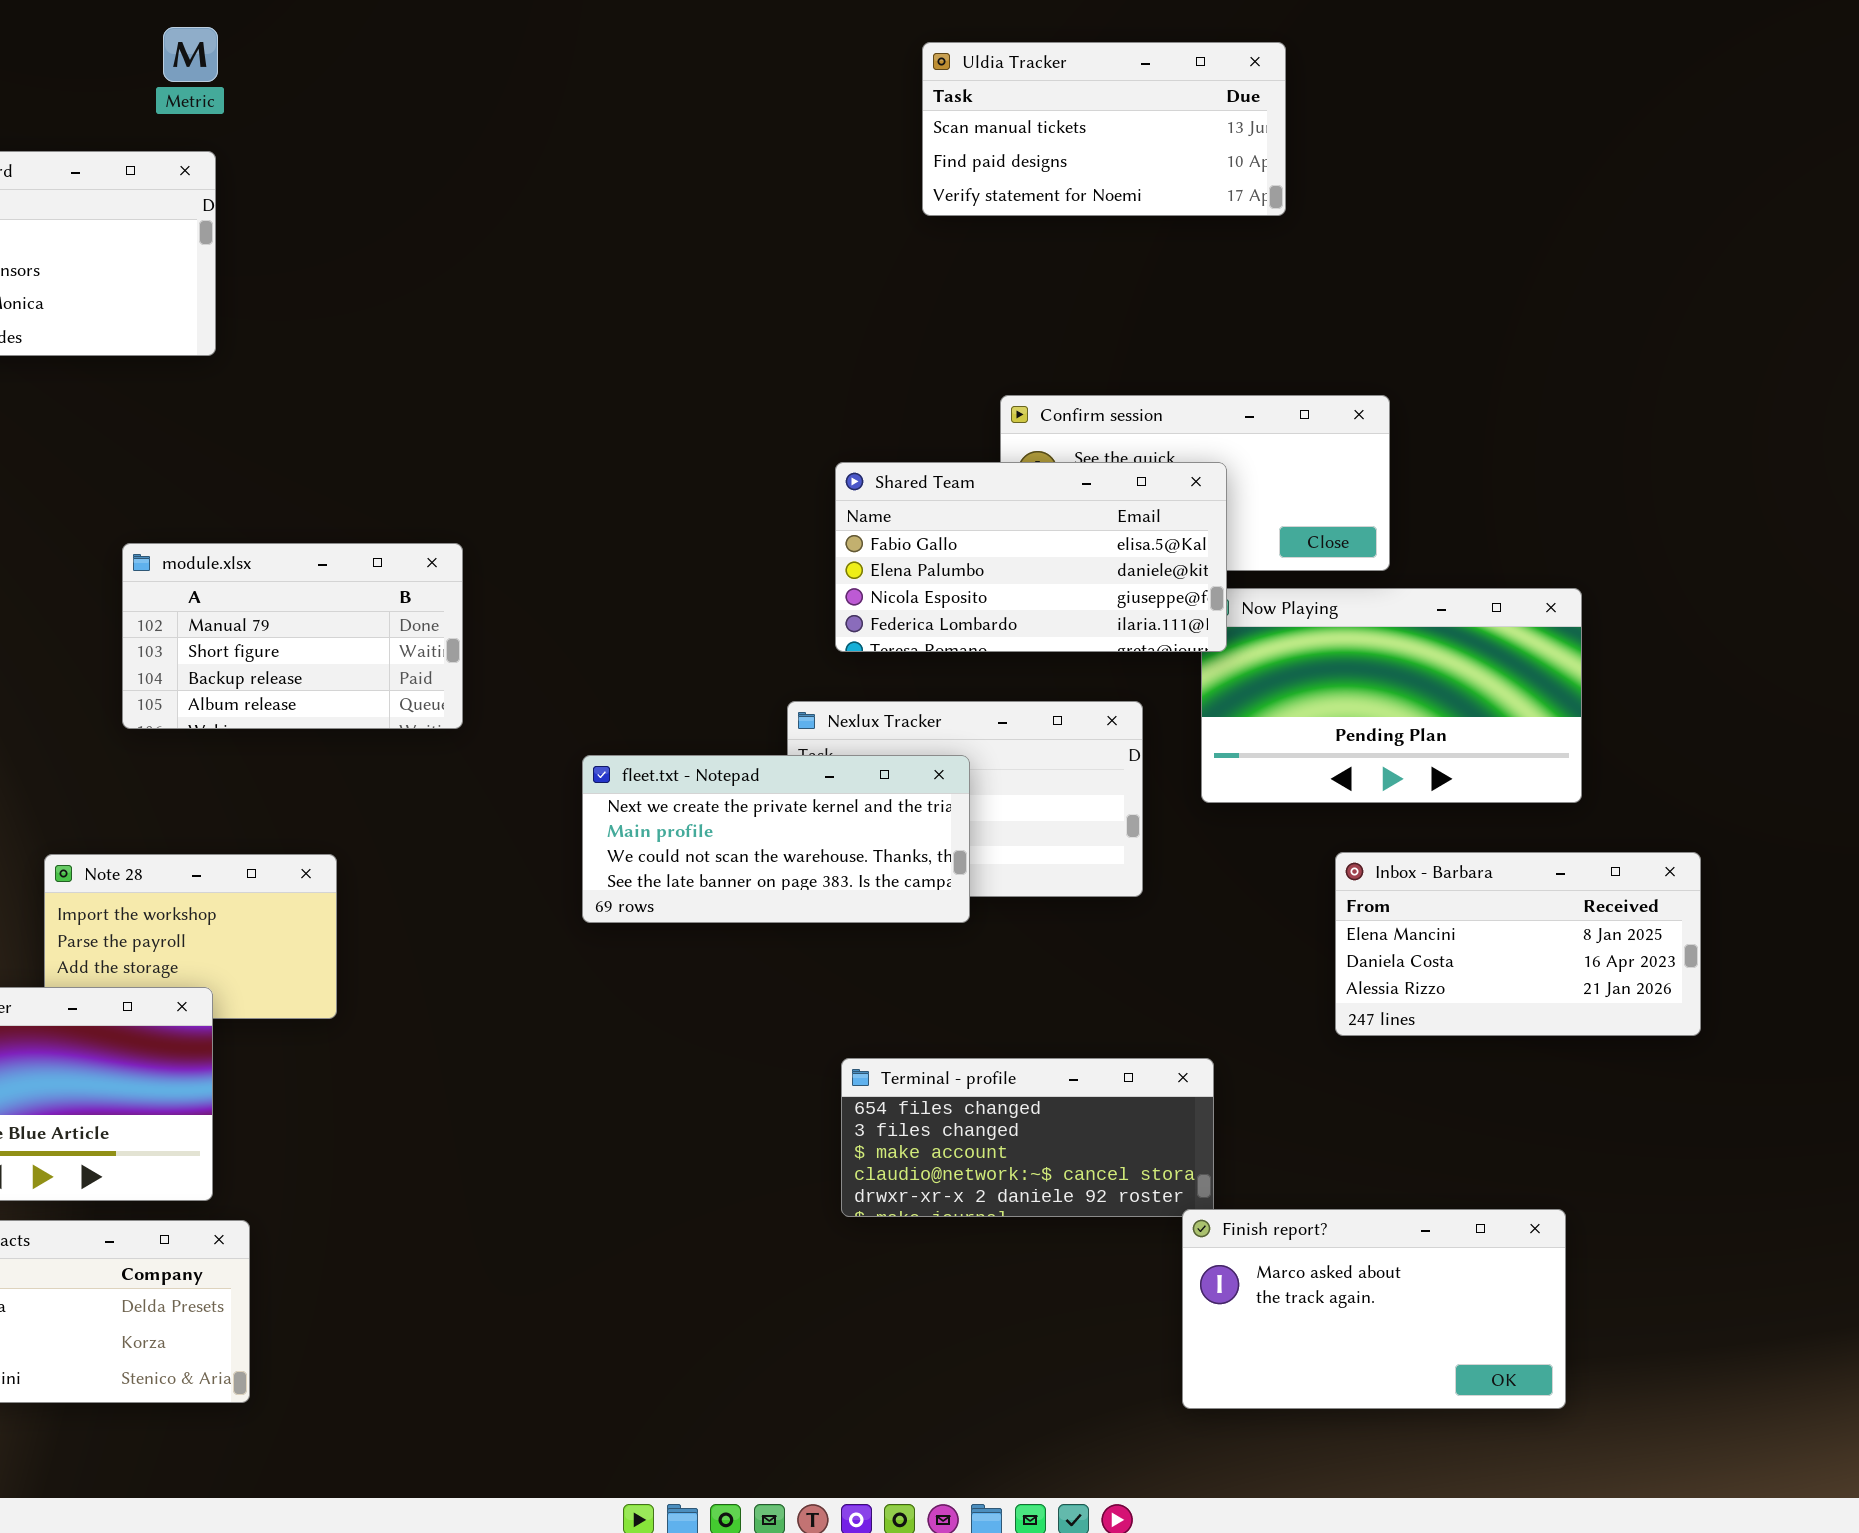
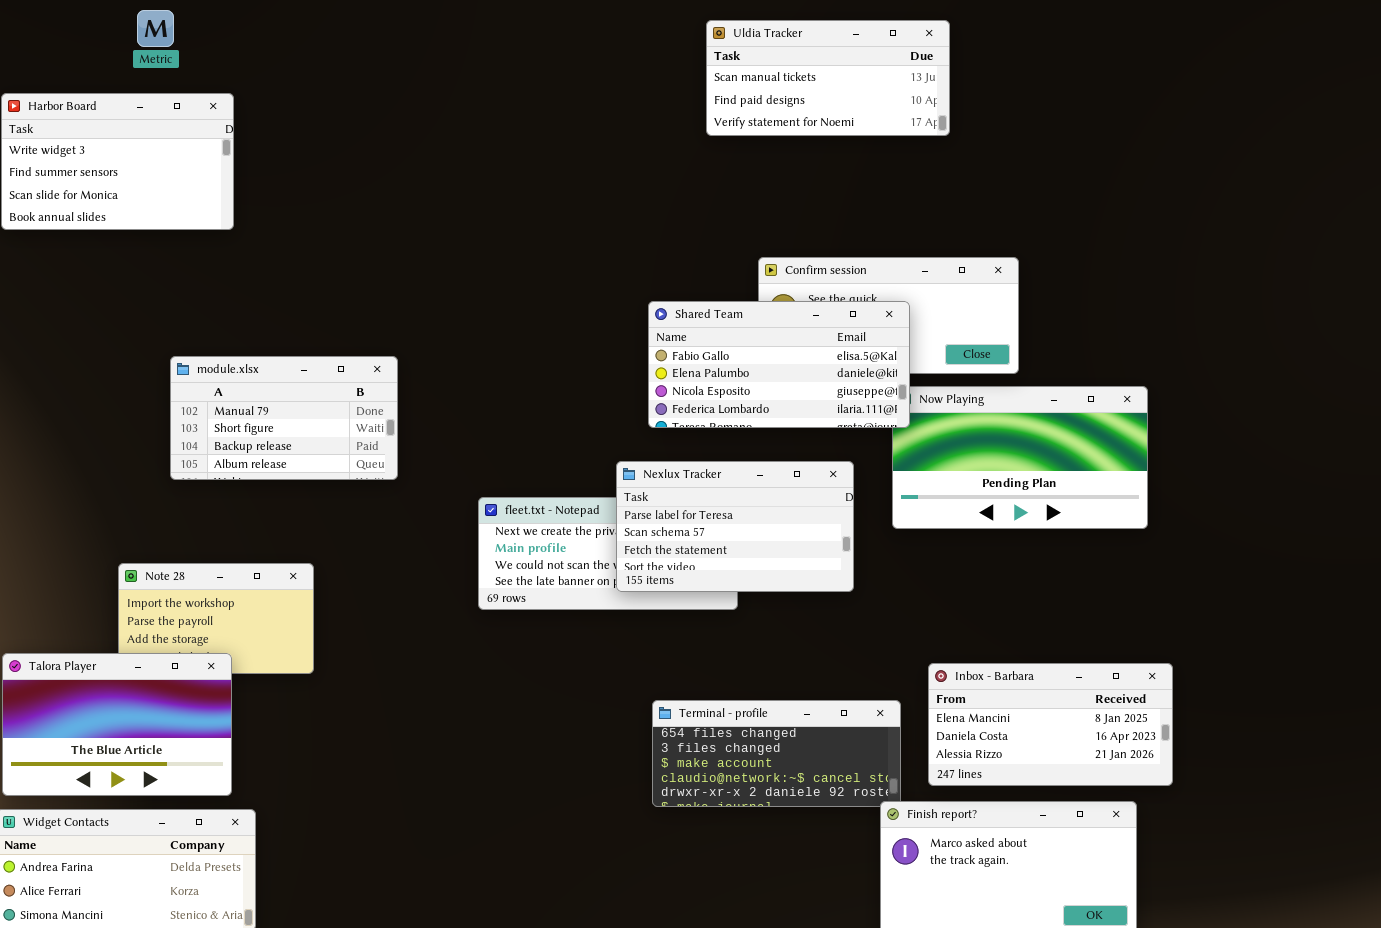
Metric: [163,27,218,82] -> [137,10,174,47], moved
Nexlux Tracker: [787,701,1143,897] -> [616,461,854,592], raised
Inbox - Barbara: [1335,852,1701,1036] -> [928,663,1173,786], moved

